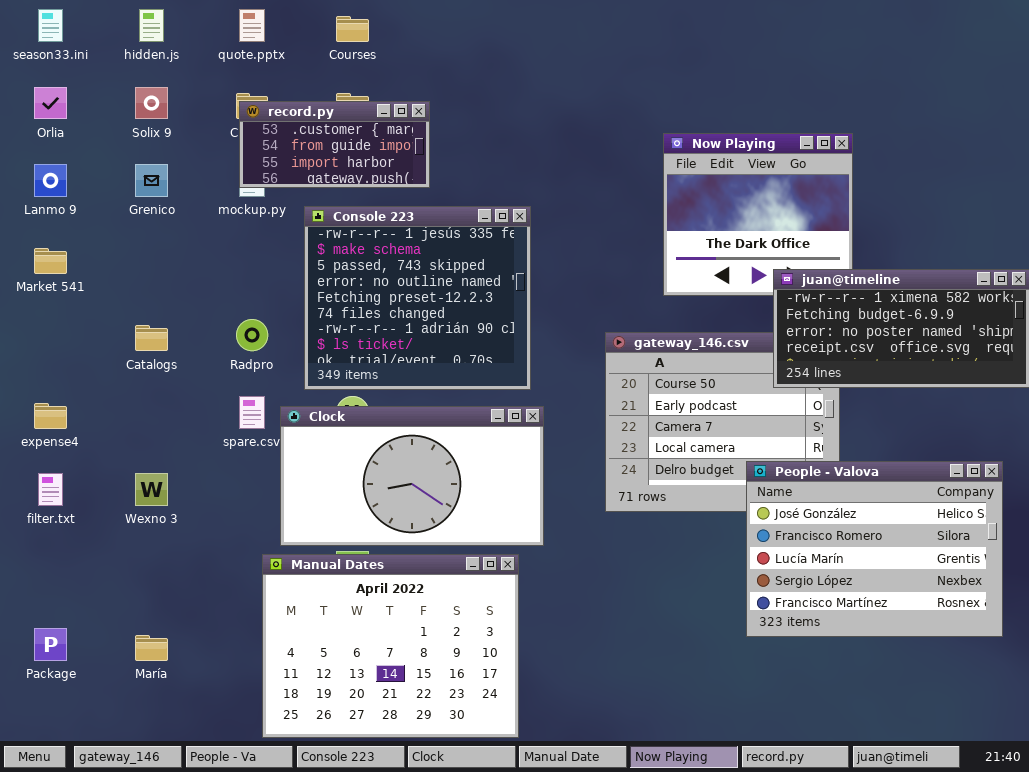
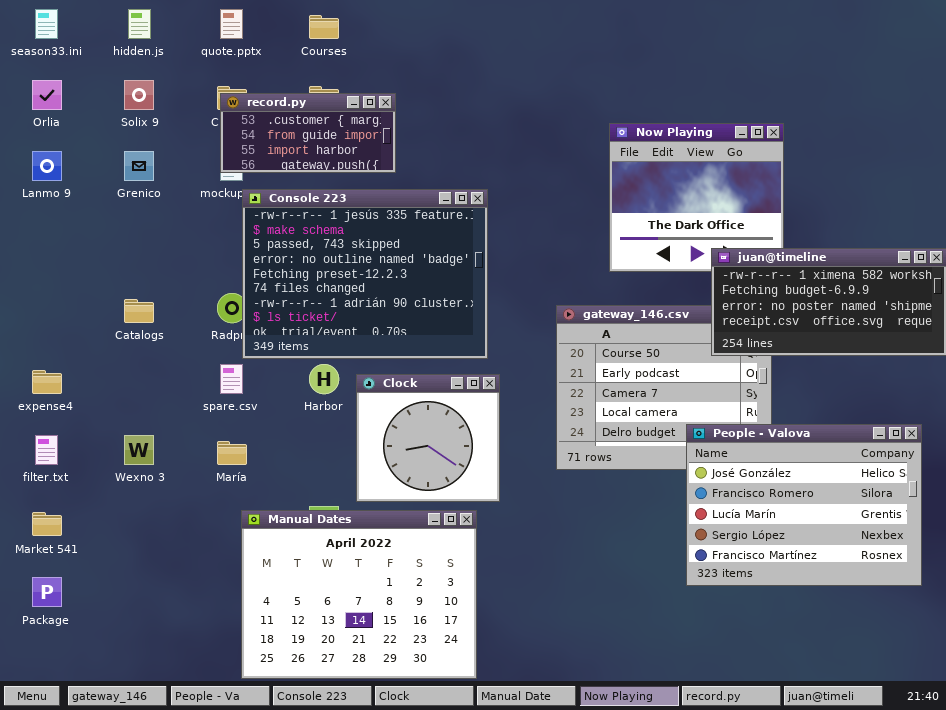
Console 223: [304,206,531,390] -> [242,189,488,359], resized
Market 541: [34,248,67,274] -> [32,512,62,536], moved
Clock: [280,406,544,546] -> [356,374,500,502], resized
María: [135,635,168,661] -> [217,441,247,465], moved

